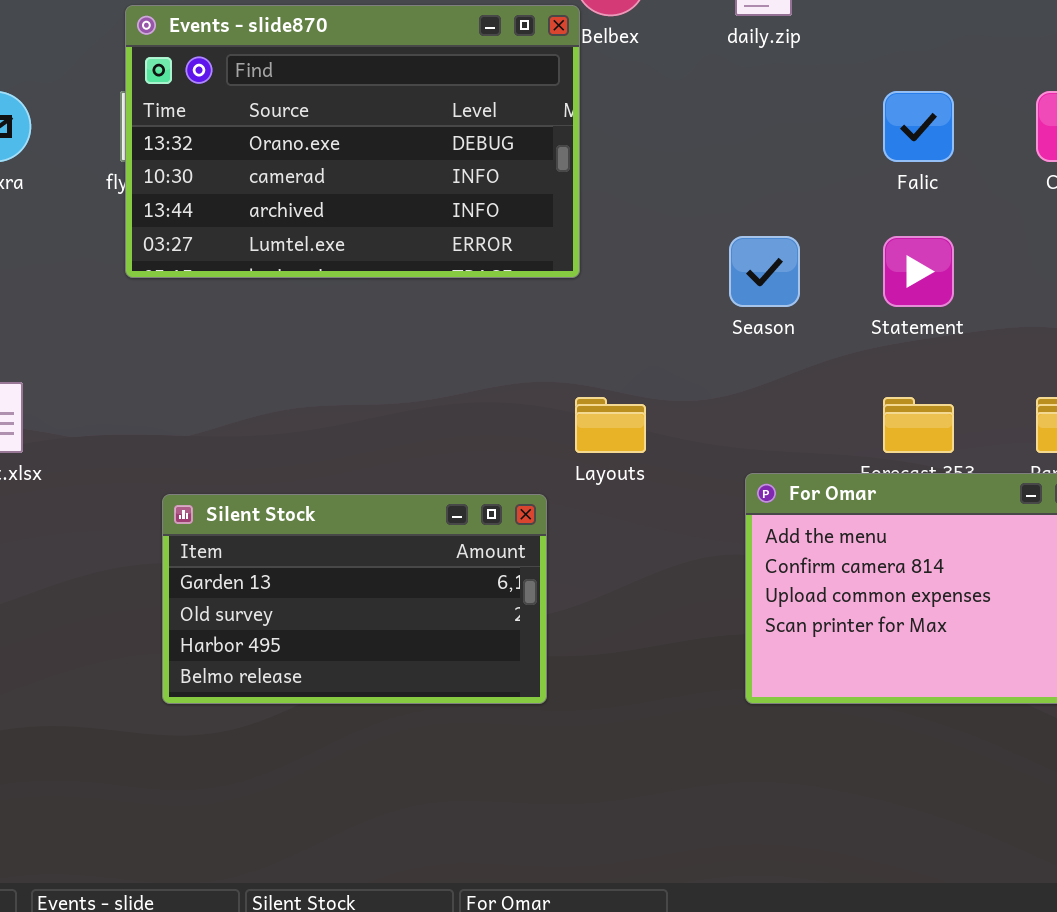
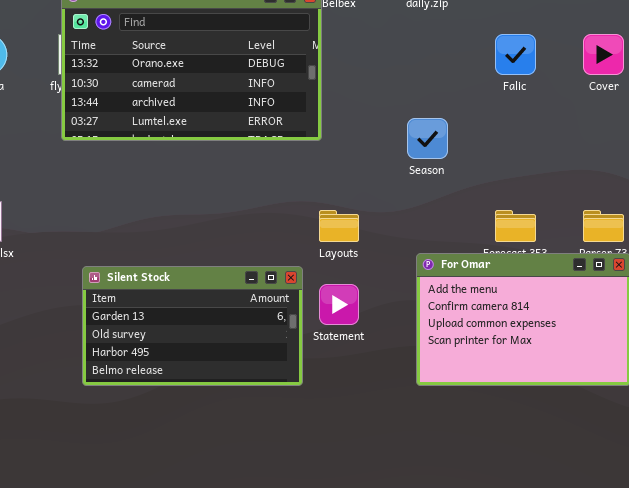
Statement: [883,236,954,307] -> [319,284,359,325], moved

